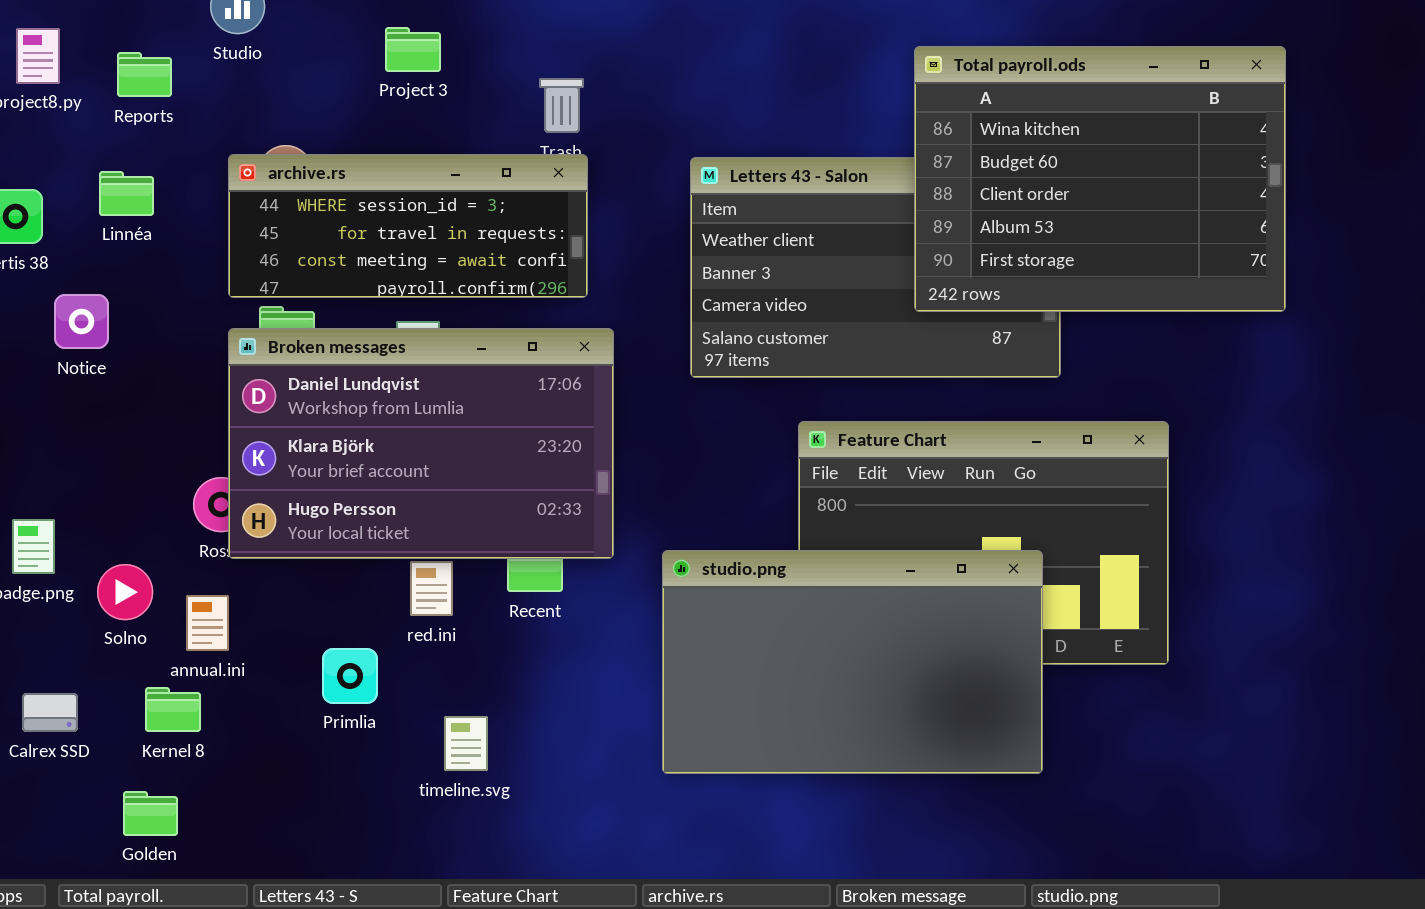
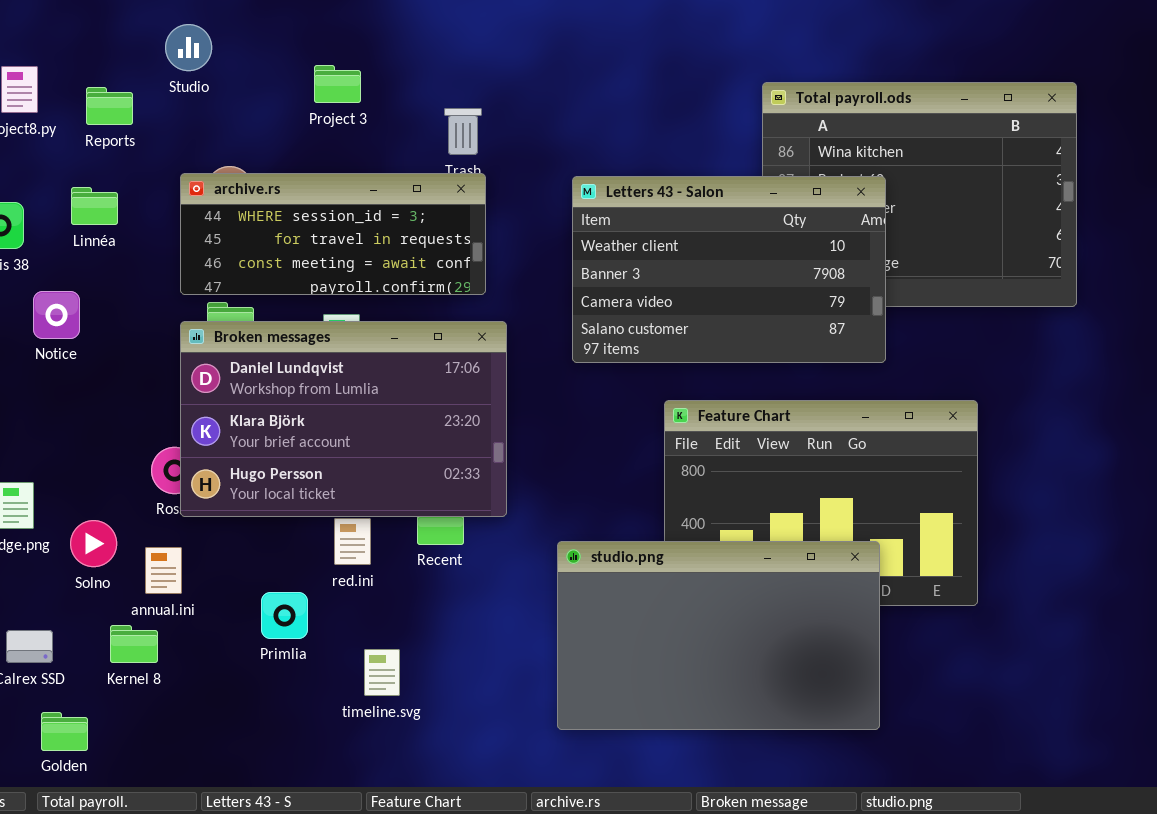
Letters 43 - Salon: [690,157,1061,378] -> [572,176,886,363], raised
studio.png: [662,550,1043,774] -> [557,541,880,730], moved
Golden: [123,791,178,836] -> [41,712,88,751], moved

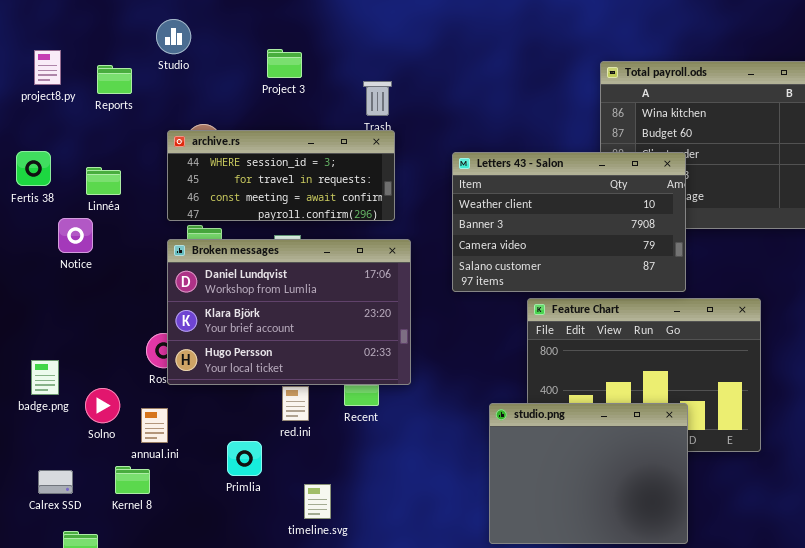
Letters 43 - Salon: [572,176,886,363] -> [452,152,686,292], moved
Linnéa: [71,187,118,225] -> [86,167,121,195], moved
studio.png: [557,541,880,730] -> [489,403,688,544], resized

